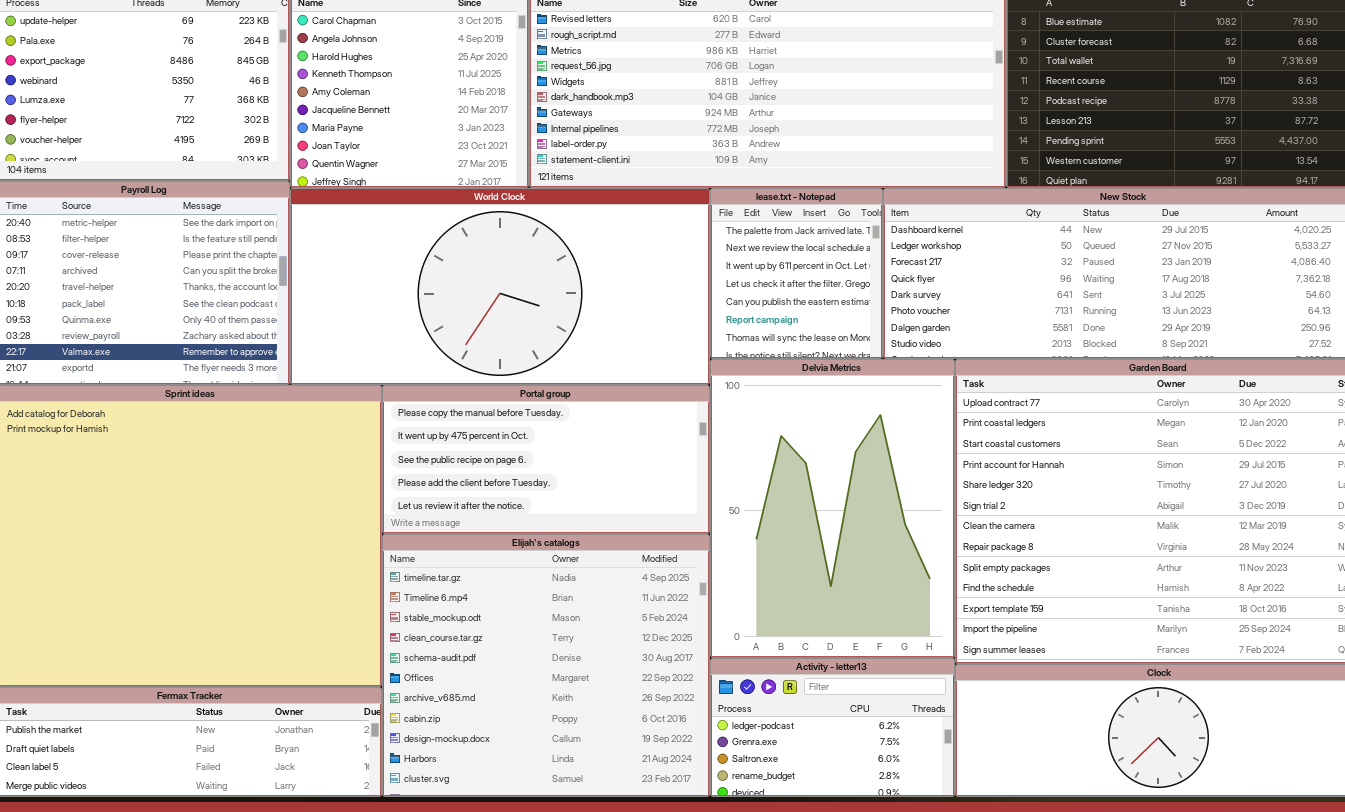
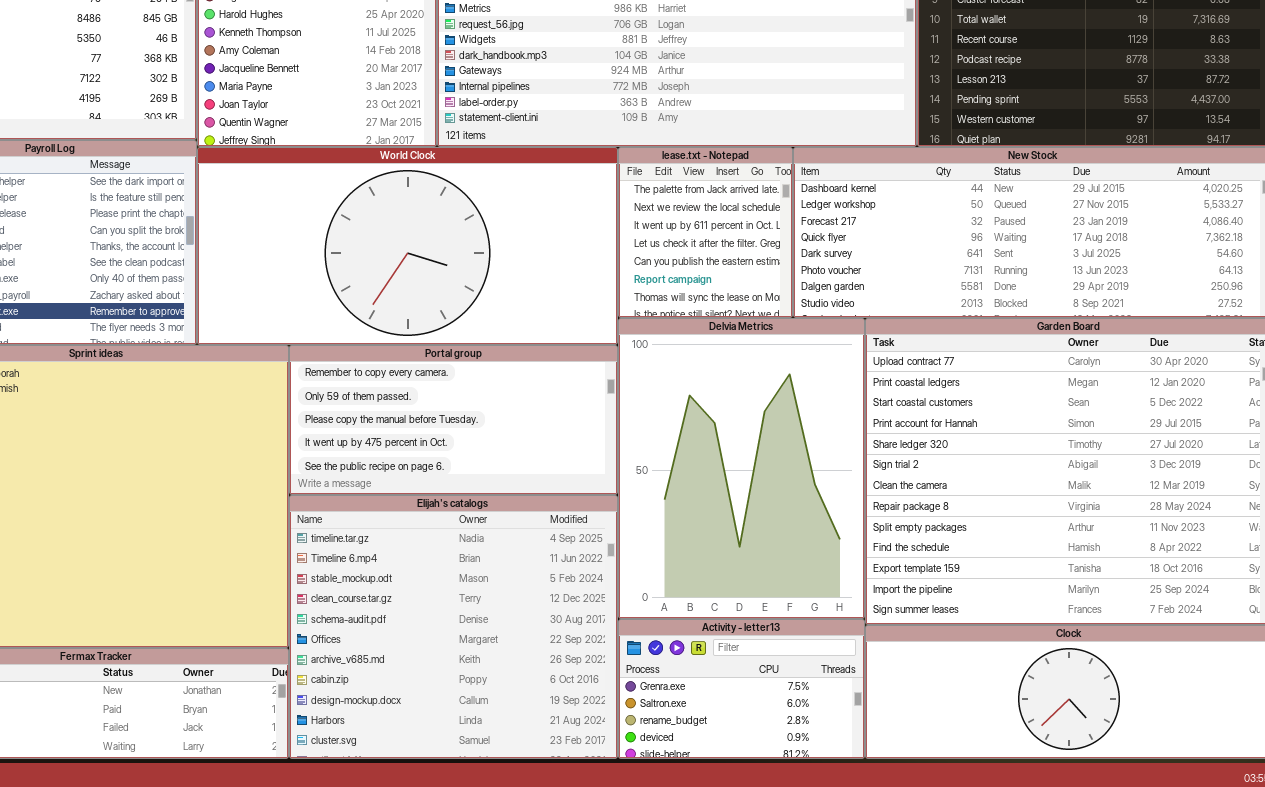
Portal group: [382,385,710,534] -> [289,345,618,495], scrolled up 2 rows
Activity - letter13: [710,658,955,797] -> [618,619,865,759], scrolled down 1 row

